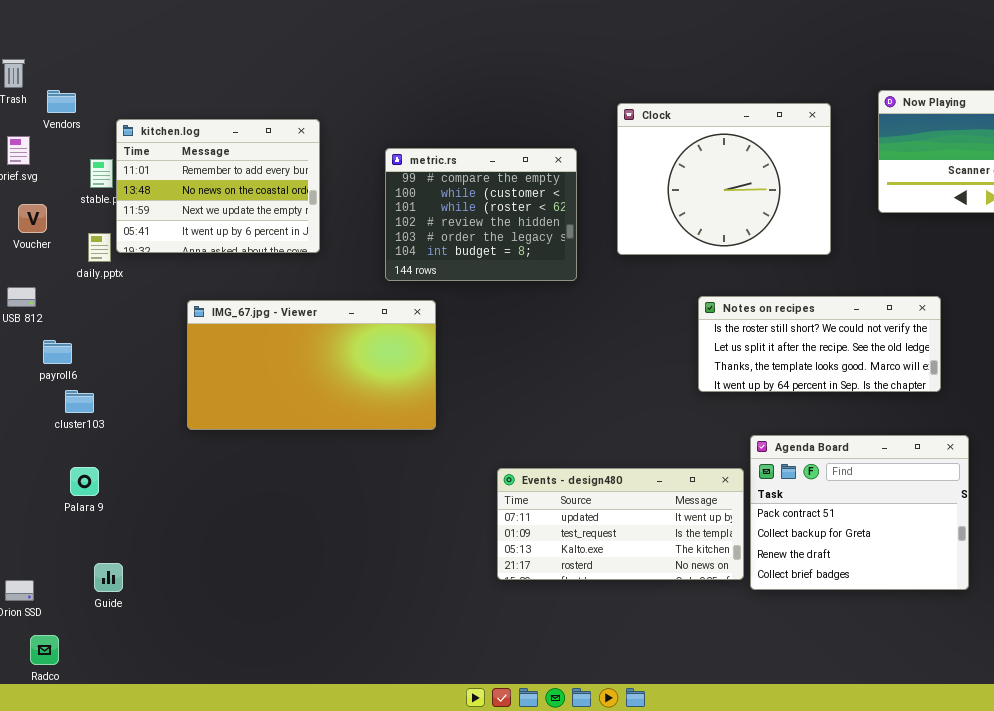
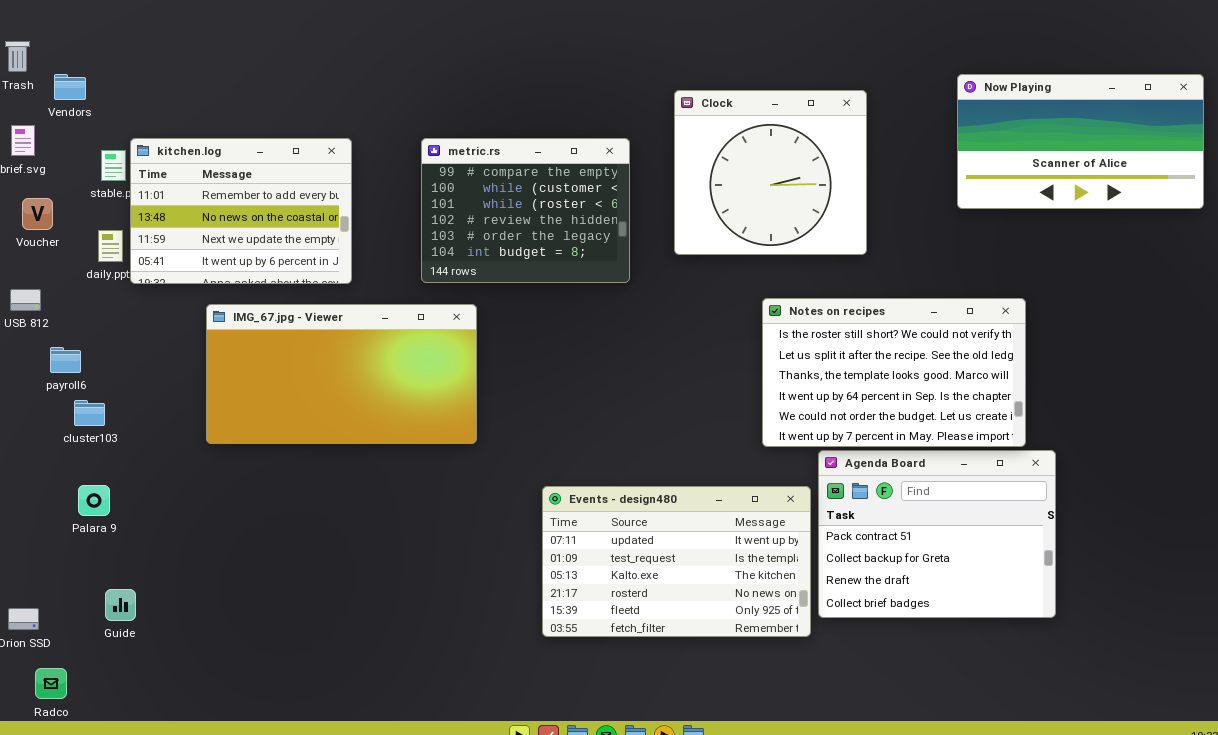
Clock: [617,103,831,255] -> [674,90,867,255], resized
kitchen.log: [116,119,320,253] -> [130,138,352,284], moved
Notes on recipes: [698,296,941,392] -> [762,298,1026,447], resized
Events - design480: [497,468,744,580] -> [542,486,811,637], resized

